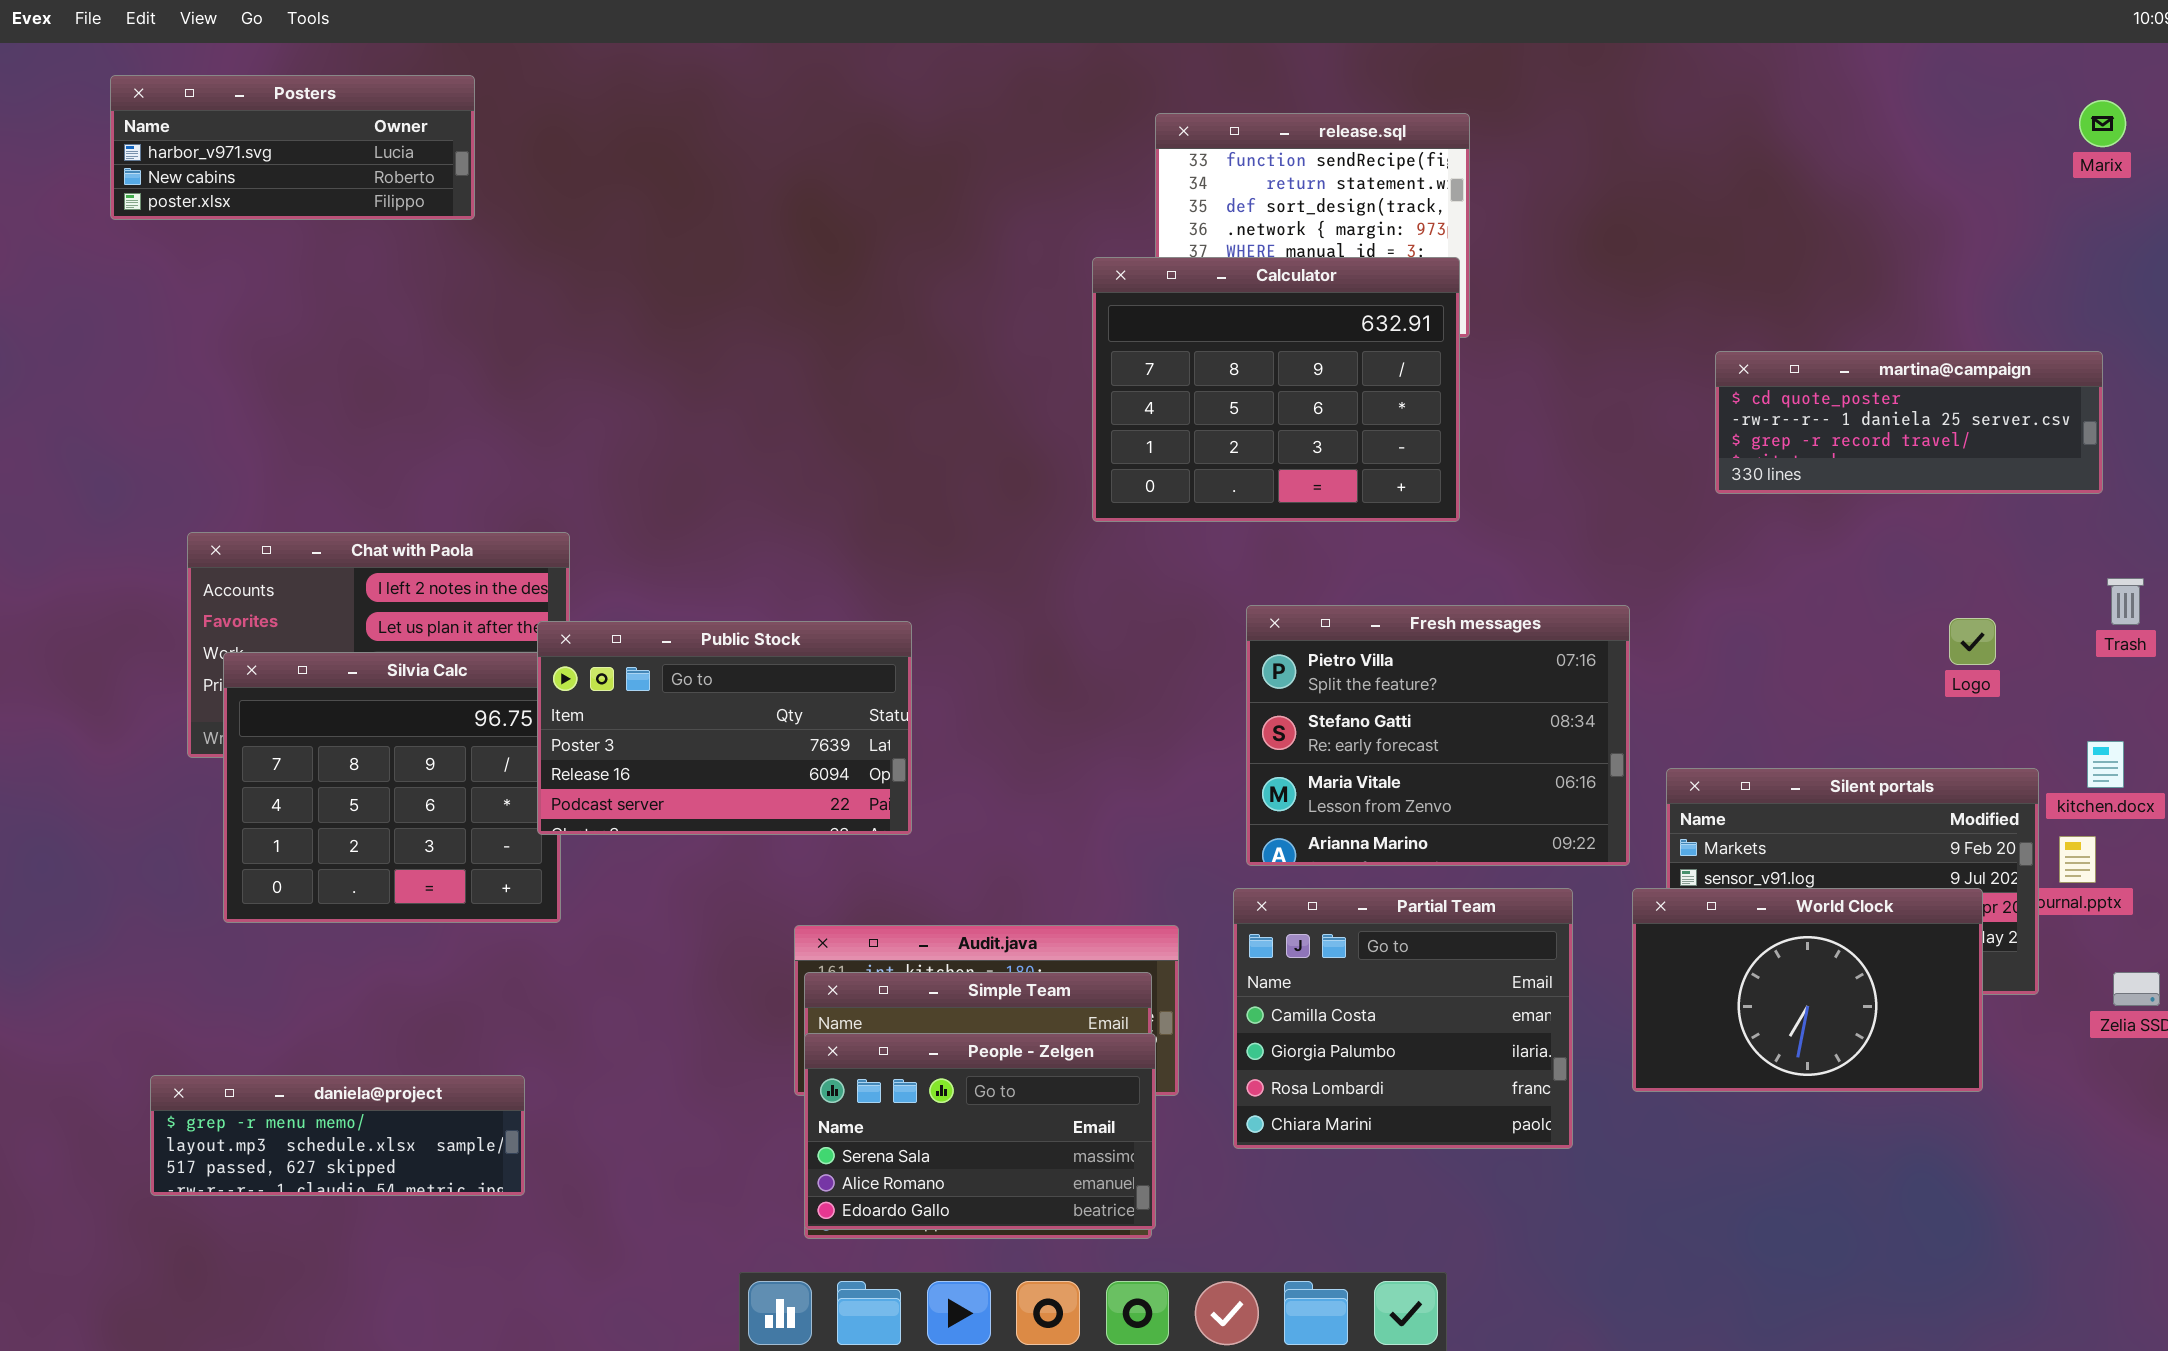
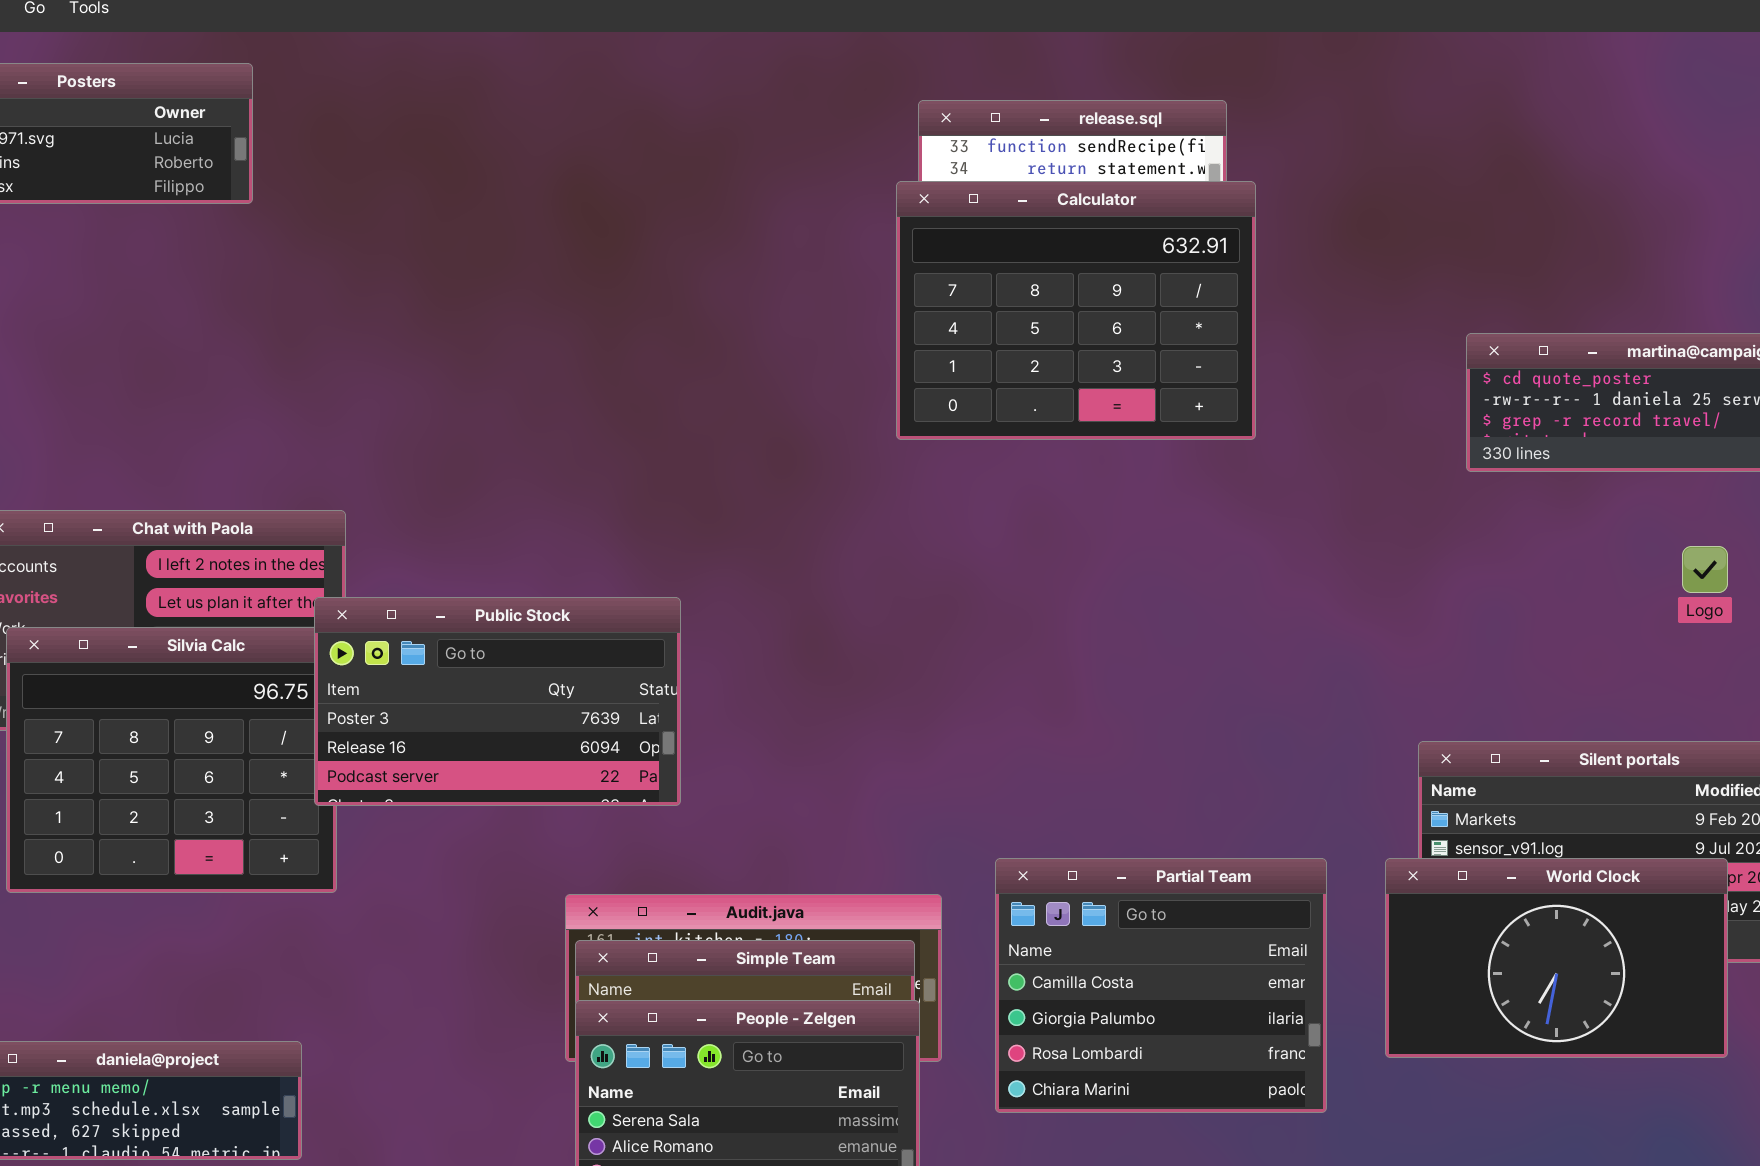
Calculator: [1092,257,1460,522] -> [896,181,1256,440], moved
Fresh messages: [1246,605,1630,866] -> none, closed
Logo: [1949,618,1996,665] -> [1682,546,1728,593], moved

